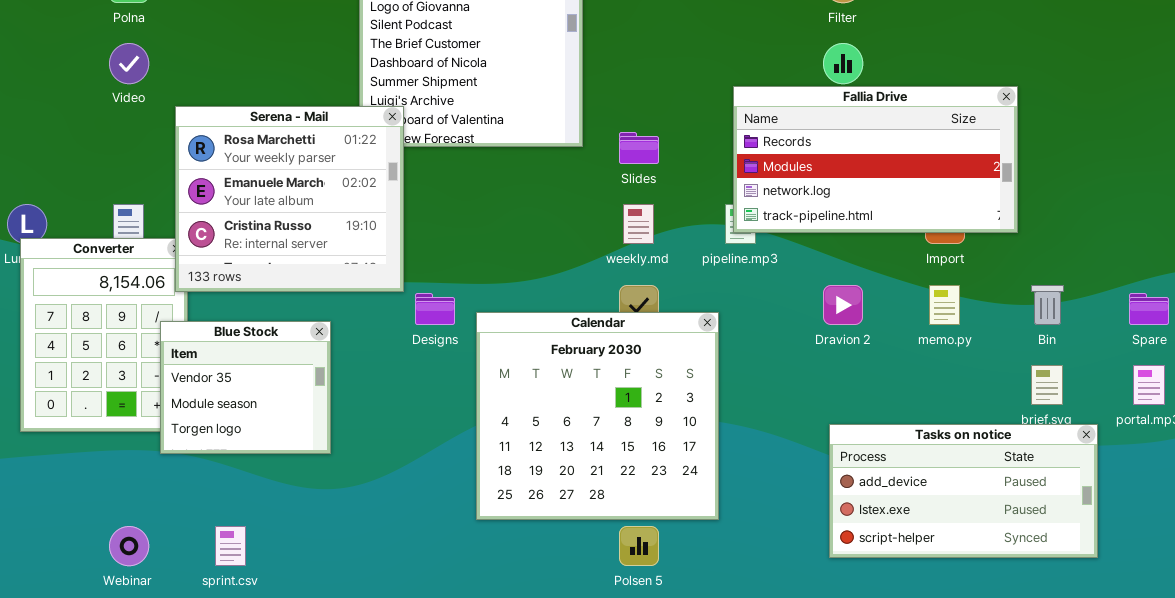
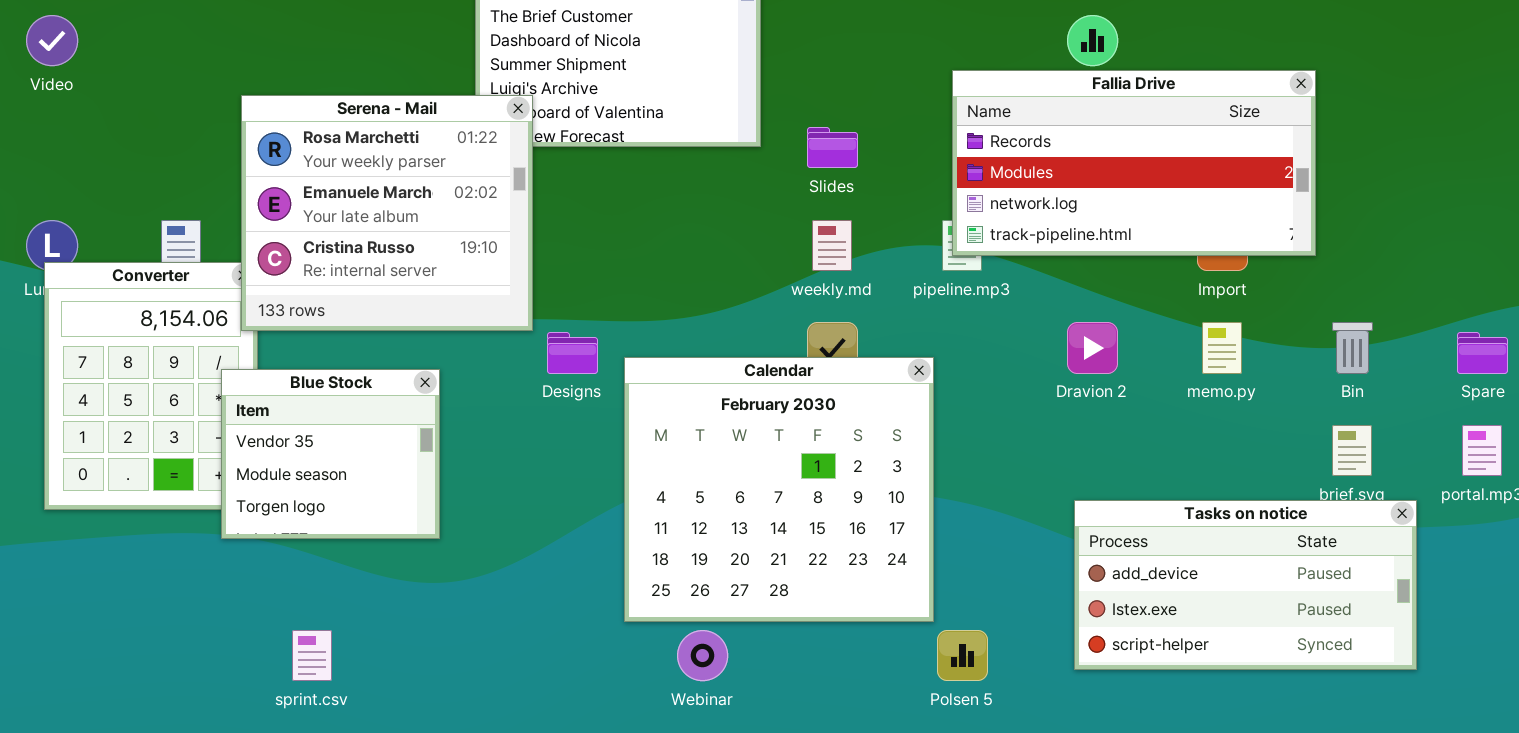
Video: [109,43,149,84] -> [26,15,78,66], moved
Webinar: [109,526,149,566] -> [677,630,728,681], moved
Polsen 5: [619,526,659,566] -> [937,630,988,681], moved

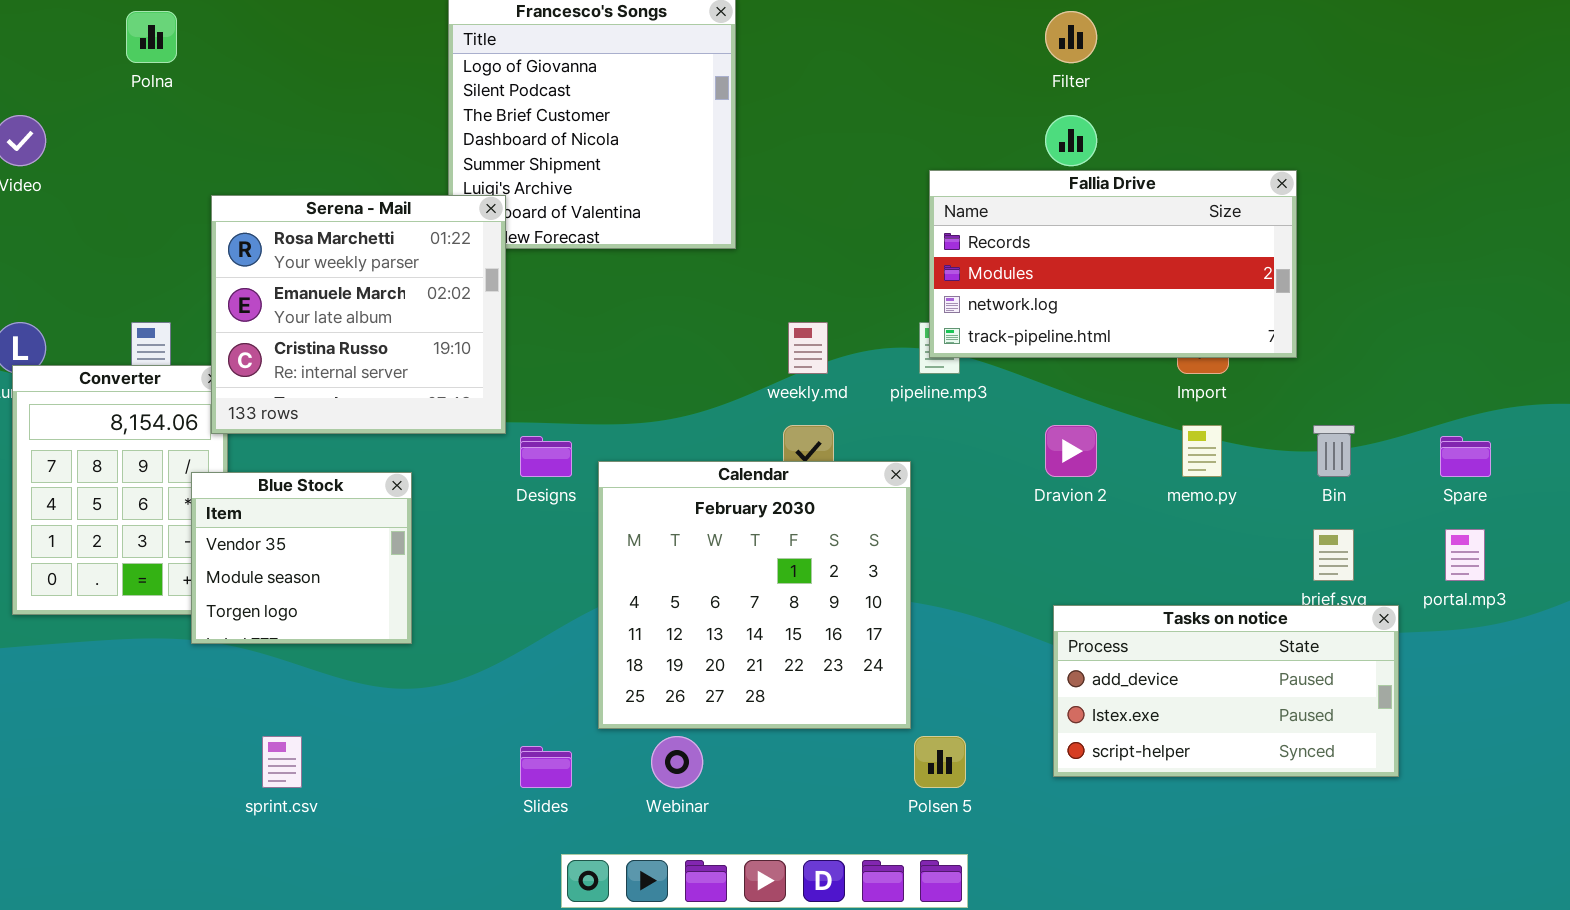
Slides: [807,127,858,168] -> [520,746,572,788], moved

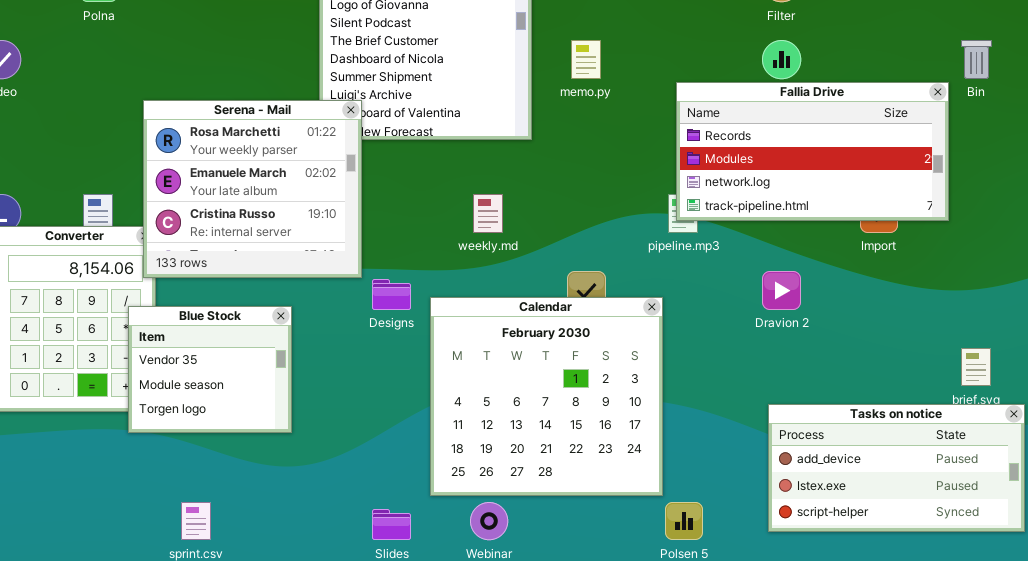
weekly.md: [788,322,828,374] -> [473,194,503,233], moved
memo.py: [1182,425,1222,477] -> [571,40,601,79], moved
Bin: [1313,425,1355,477] -> [961,40,992,79], moved

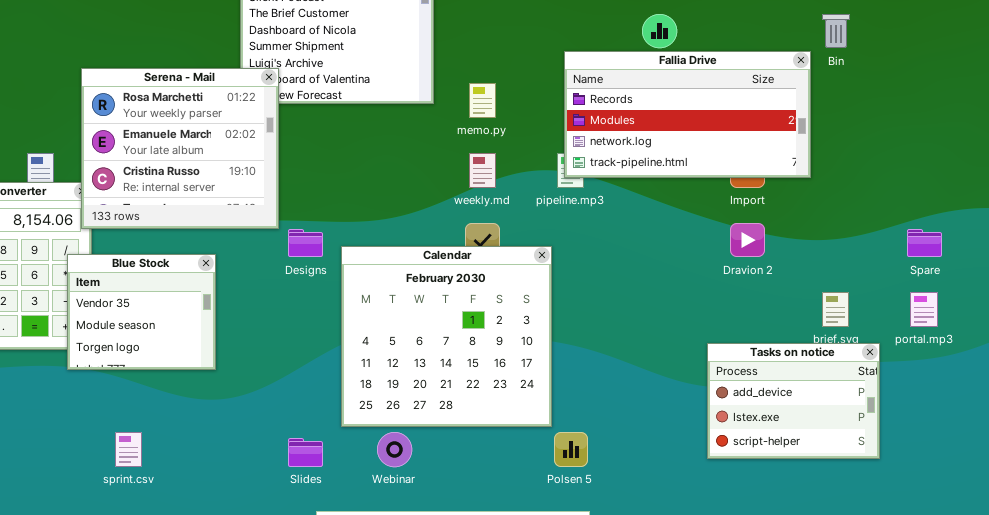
memo.py: [571,40,601,79] -> [469,83,496,118], moved
weekly.md: [473,194,503,233] -> [469,153,496,188], moved
Dravion 2: [762,271,801,310] -> [730,223,765,257], moved
Tasks on notice: [768,404,1025,532] -> [707,343,880,459], resized

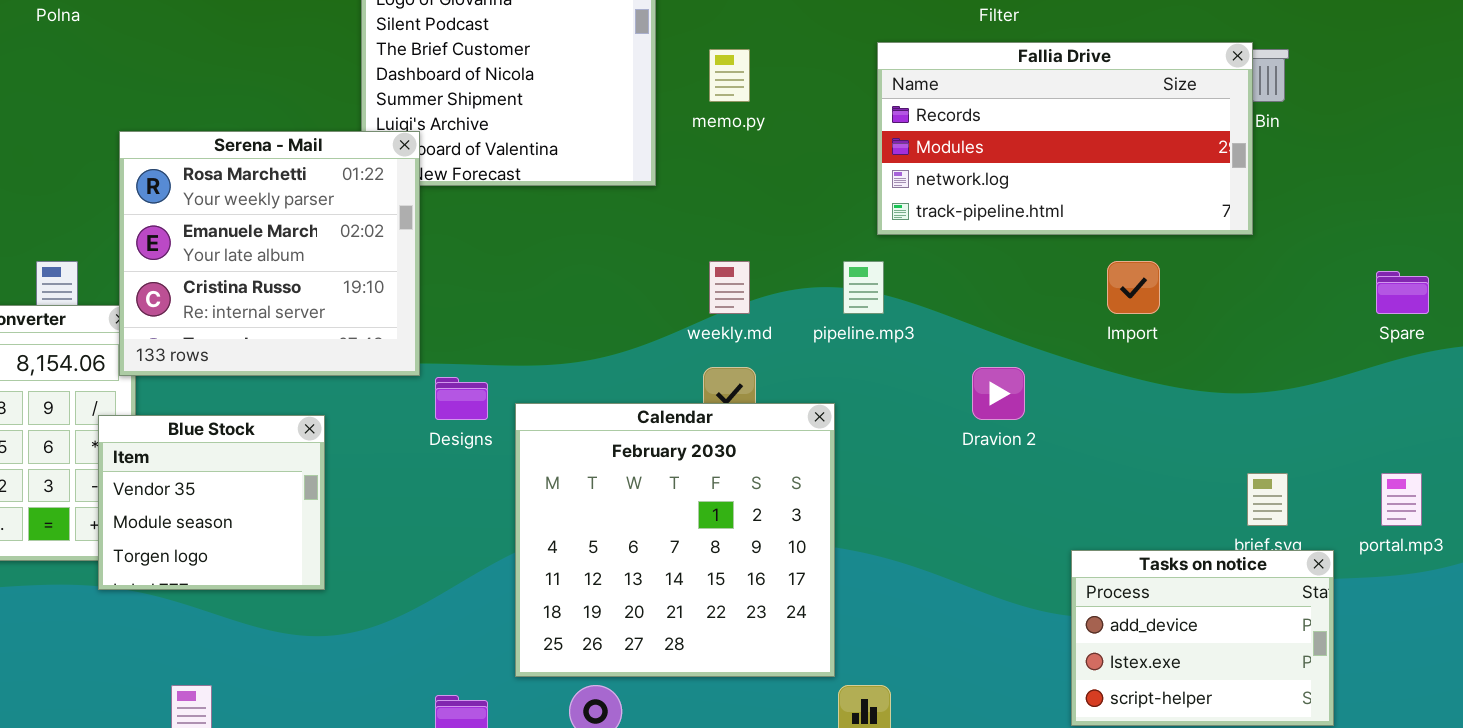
Fallia Drive: [564,51,811,178] -> [877,42,1253,235], moved
memo.py: [469,83,496,118] -> [709,49,750,102], moved
Dravion 2: [730,223,765,257] -> [972,367,1025,420], moved
Spare: [907,229,942,257] -> [1376,271,1429,314], moved

